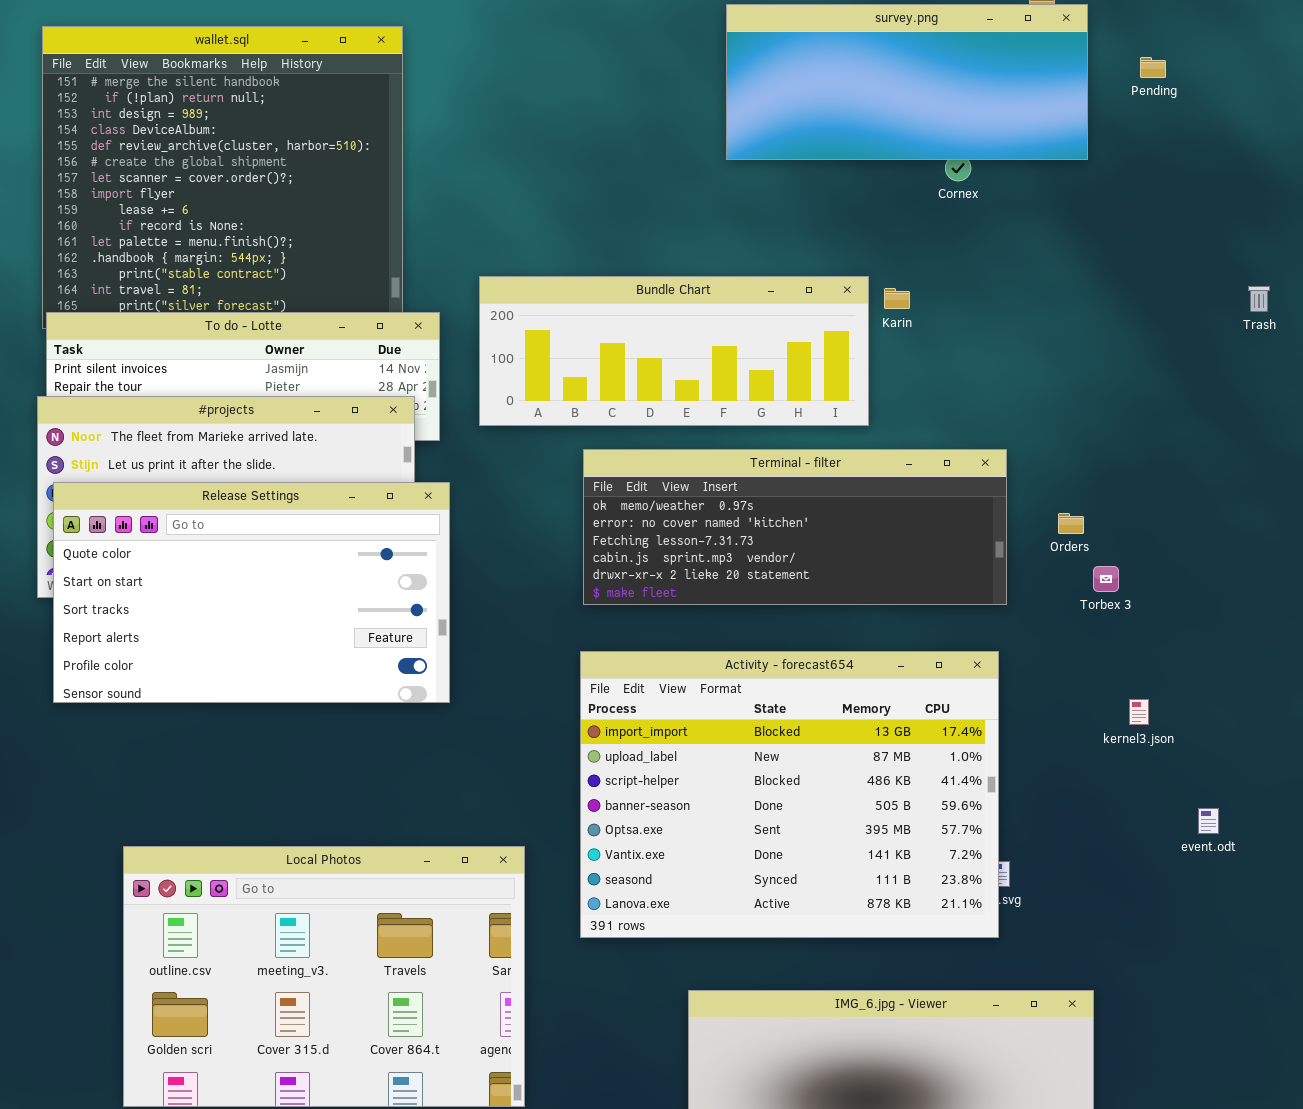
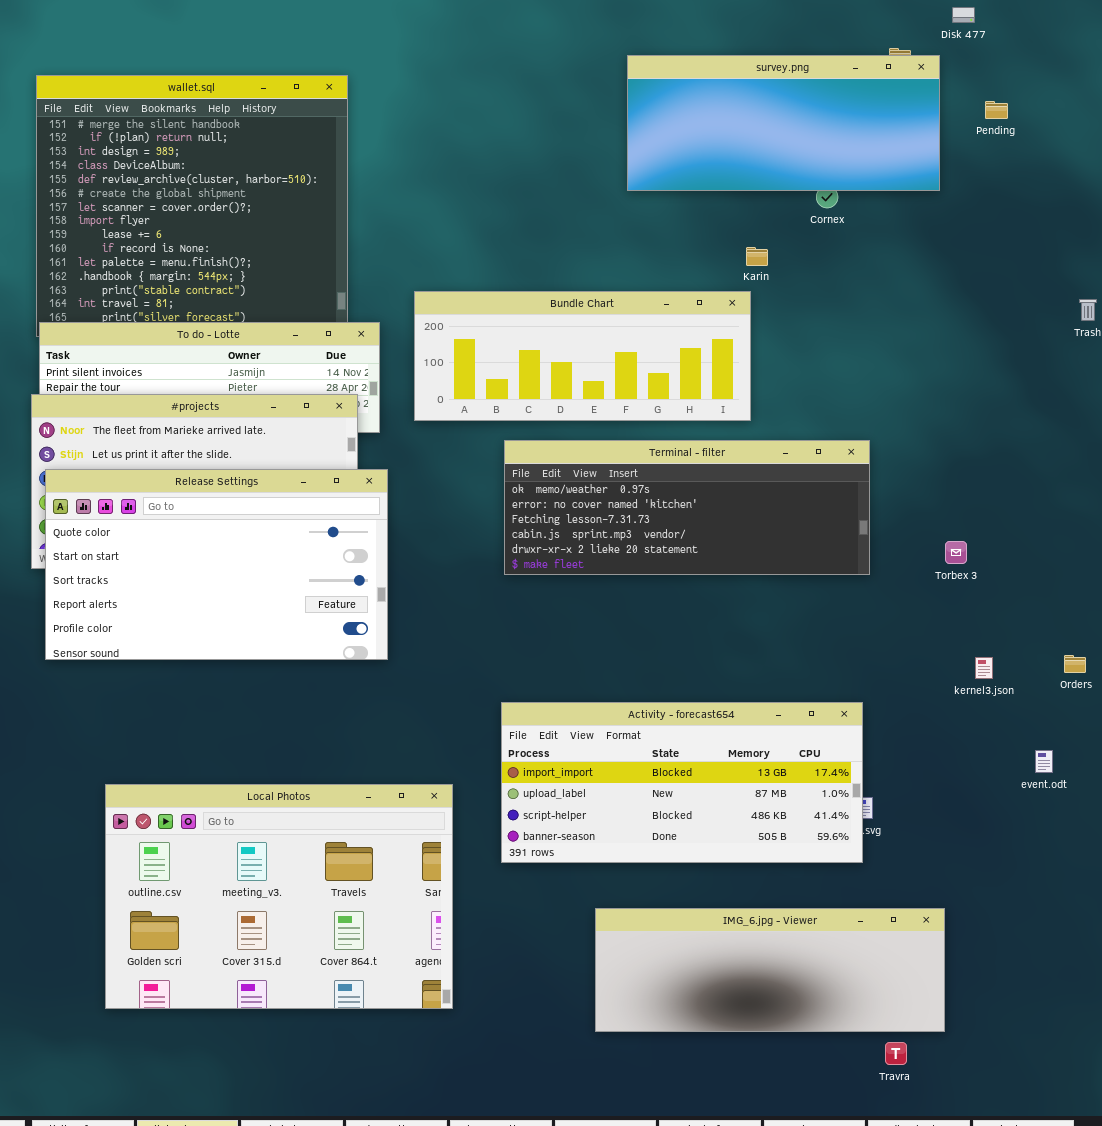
Karin: [884,288,910,309] -> [746,247,768,266], moved
Orders: [1058,513,1084,534] -> [1064,655,1086,673], moved
Activity - forecast654: [580,651,999,938] -> [501,702,863,863], resized

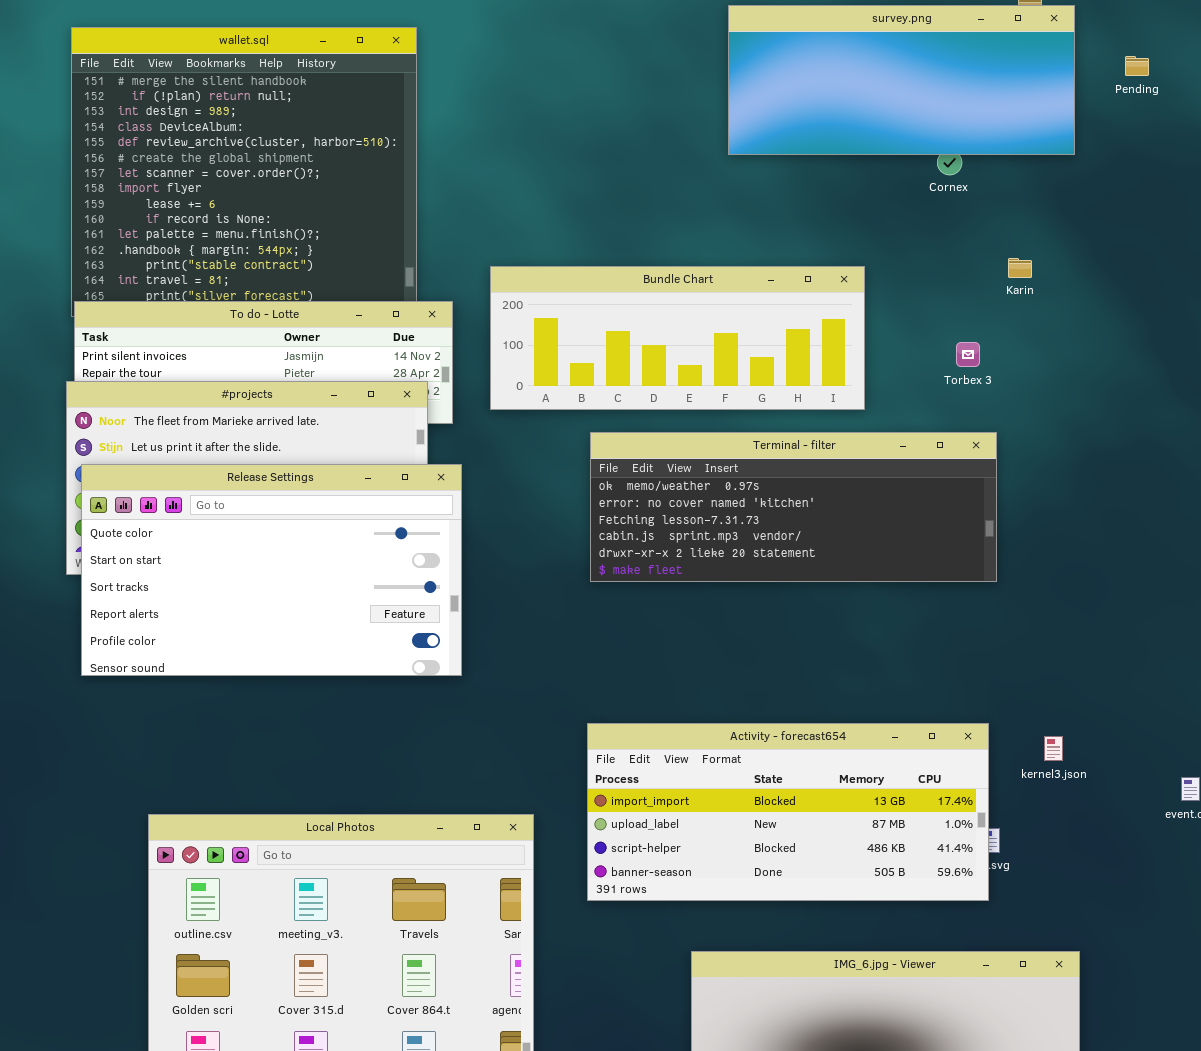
Karin: [746,247,768,266] -> [1008,258,1032,278], moved
Torbex 3: [945,541,967,564] -> [956,342,980,367], moved
kernel3.json: [975,657,993,679] -> [1044,736,1063,761], moved

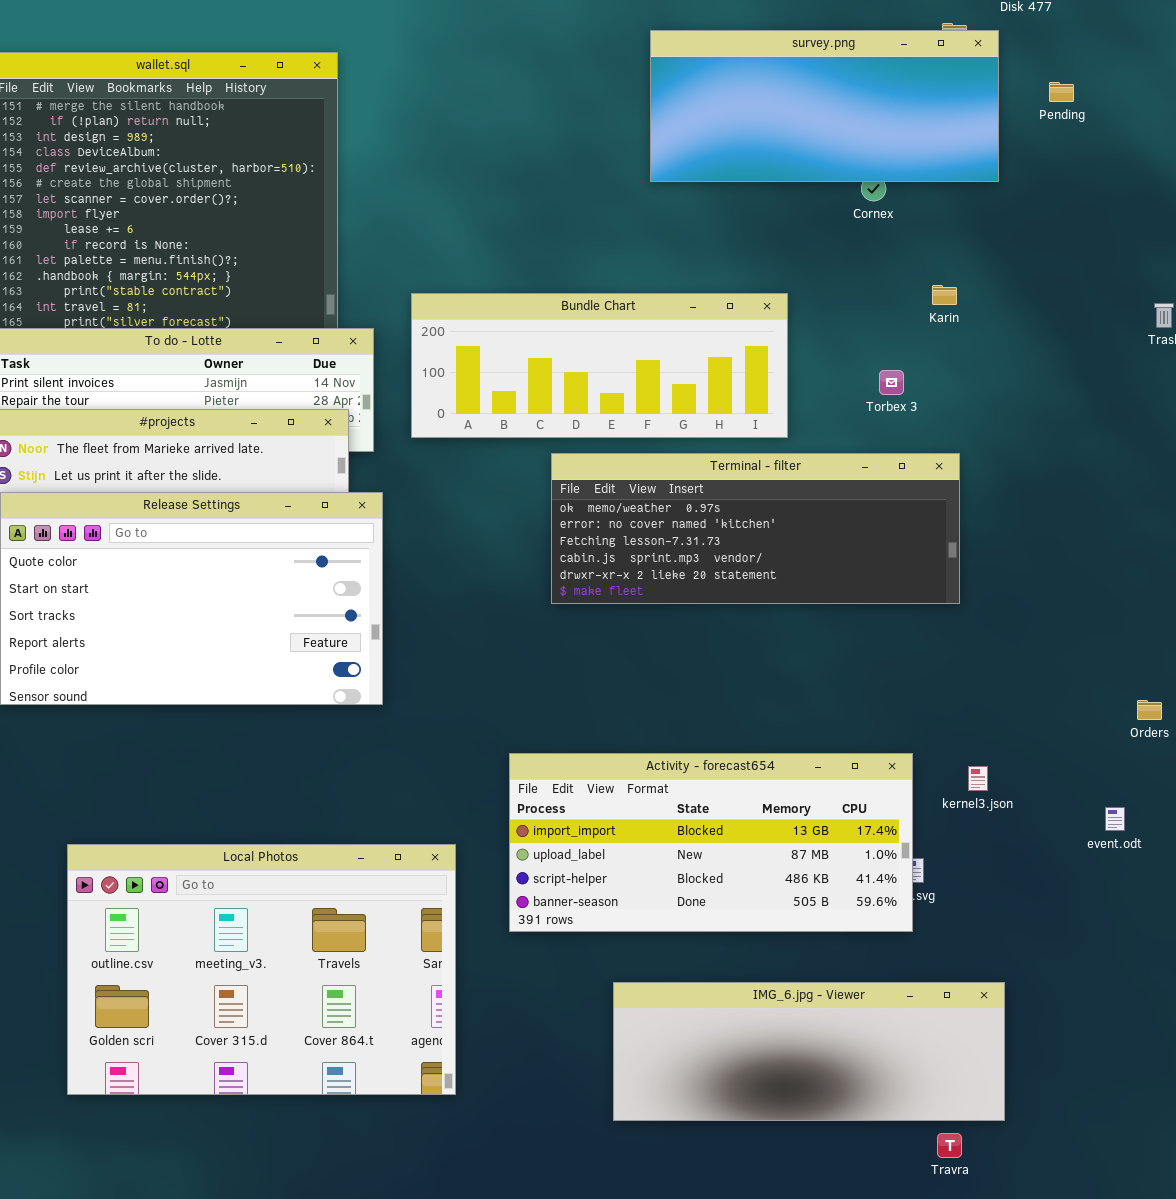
Terminal - filter: [590,432,997,582] -> [551,453,960,604], moved

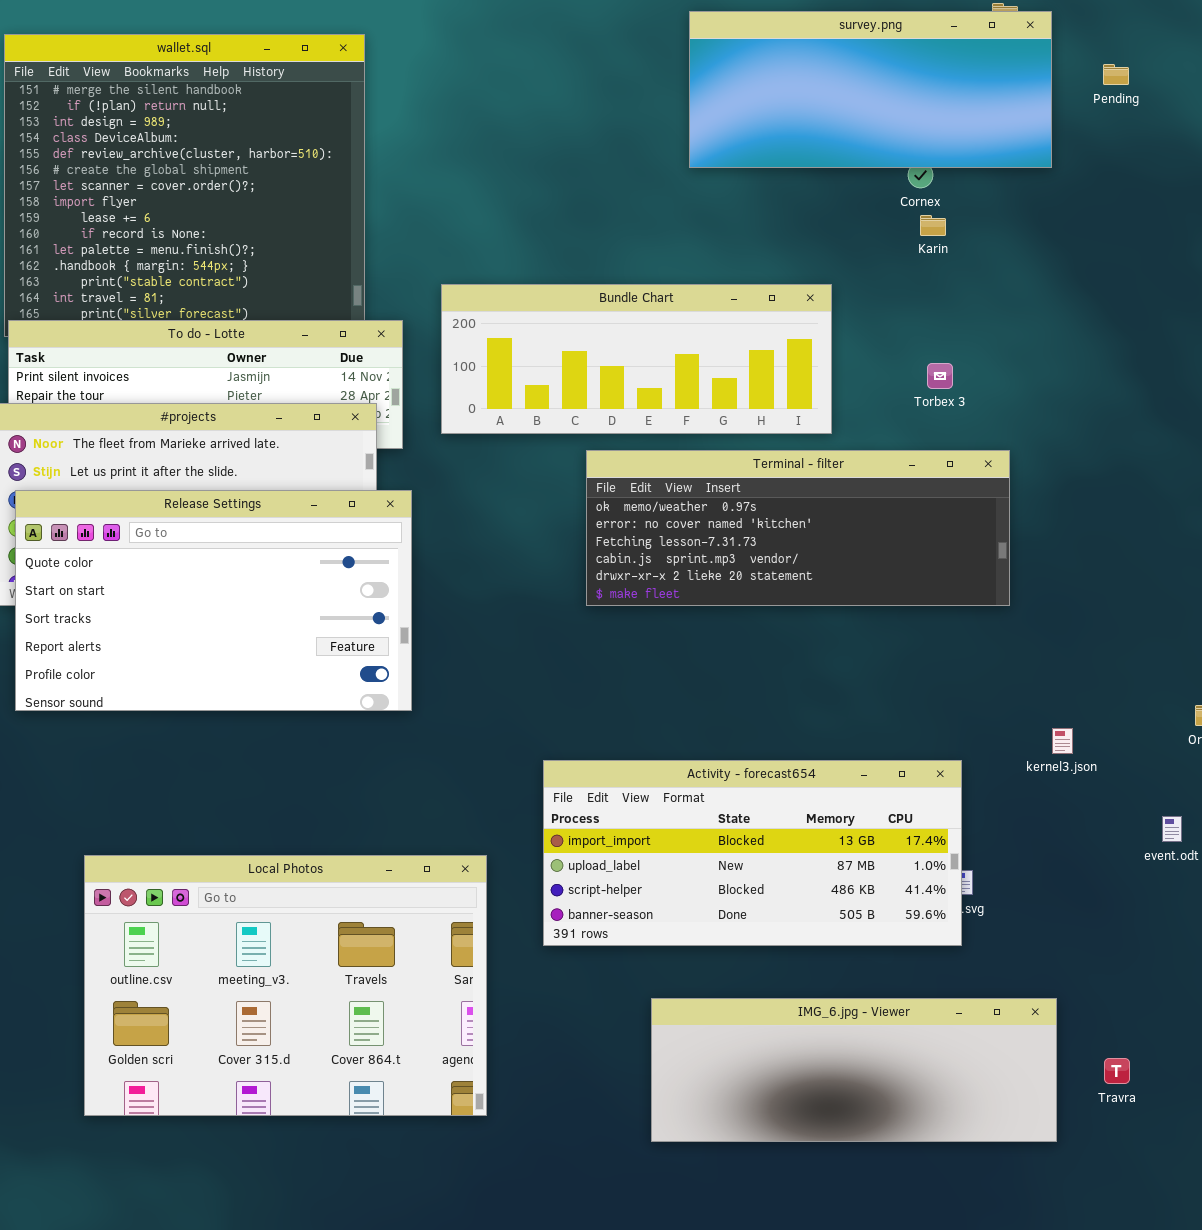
Karin: [932,285,957,305] -> [920,215,946,236], moved
kernel3.json: [968,766,988,791] -> [1052,728,1073,754], moved
Travra: [937,1133,962,1158] -> [1104,1058,1130,1084], moved

